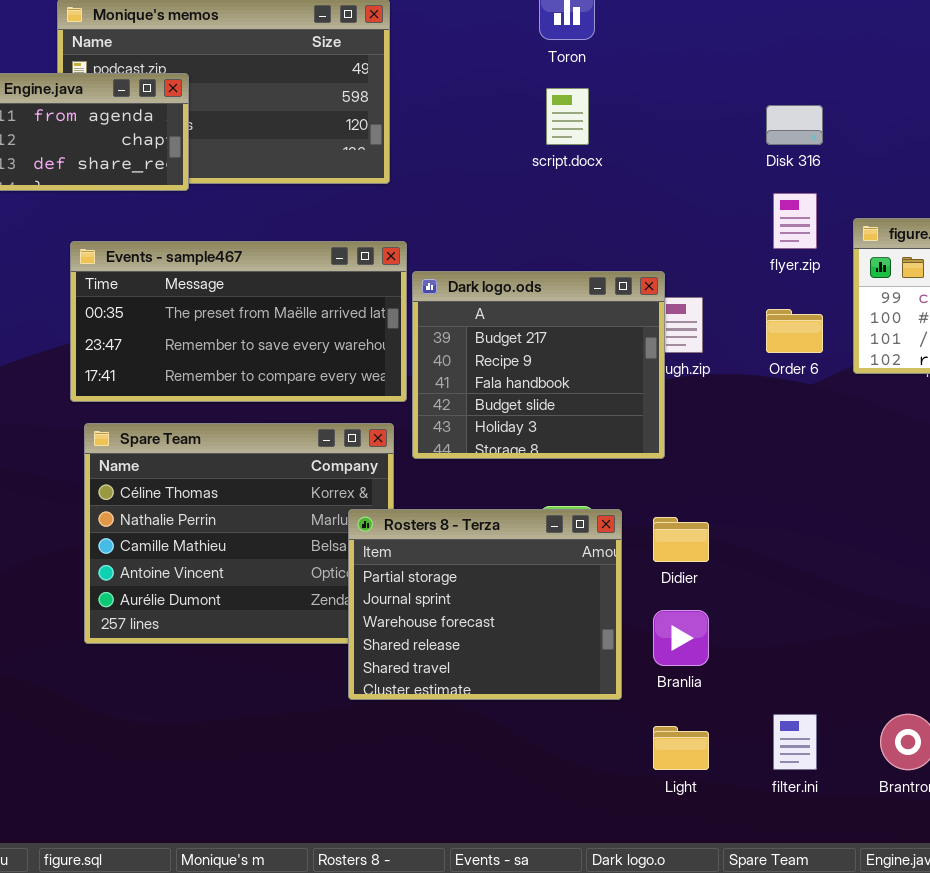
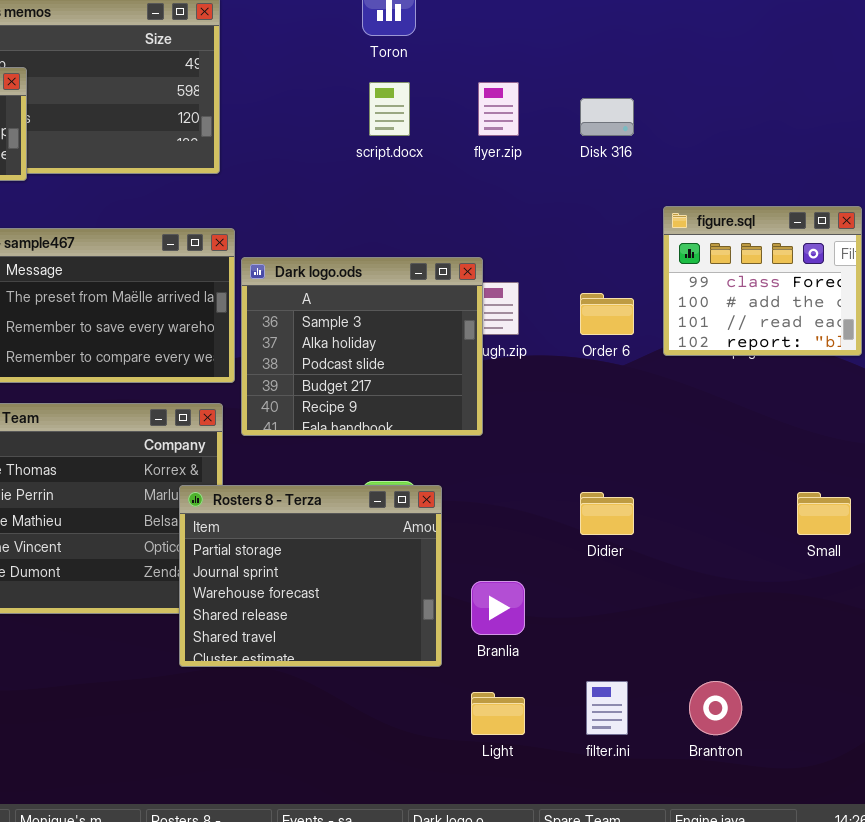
flyer.zip: [773,193,817,249] -> [478,82,519,136], moved
Dark logo.ods: [412,271,665,459] -> [241,257,483,436], scrolled up 3 rows
Didier: [653,517,709,562] -> [580,492,634,535], moved

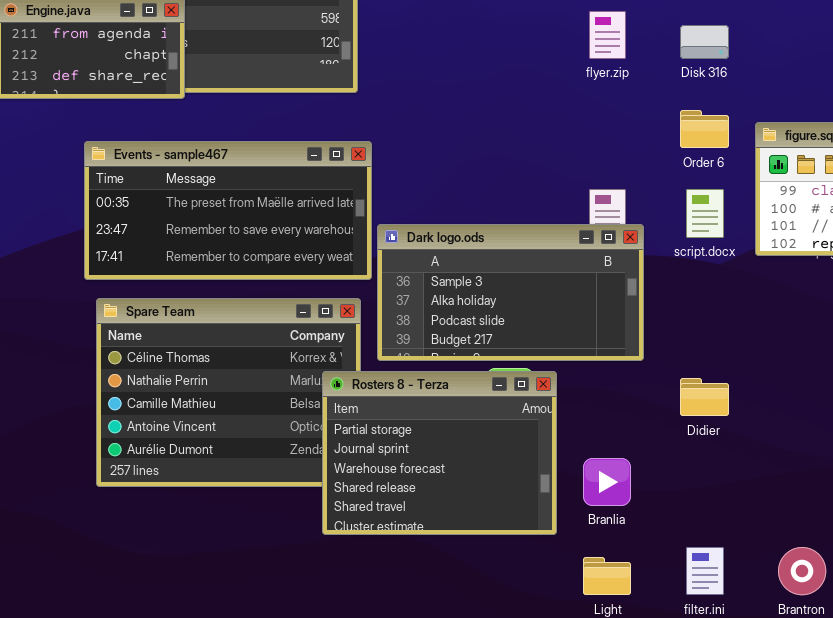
script.docx: [369,82,410,136] -> [686,189,724,238], moved
Dark logo.ods: [241,257,483,436] -> [377,224,644,361], moved, resized
Order 6: [580,293,634,335] -> [680,110,729,148], moved

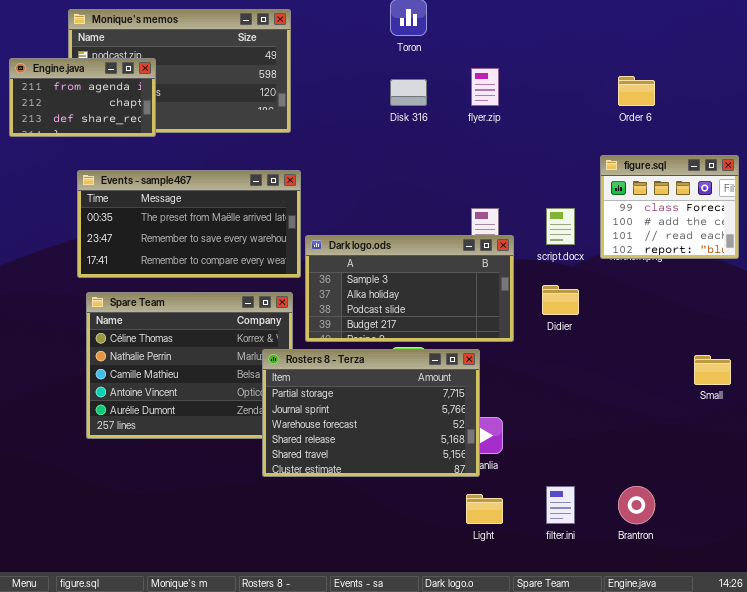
Disk 316: [680,25,729,59] -> [390,79,427,106], moved
Order 6: [680,110,729,148] -> [618,76,655,106], moved
Rosters 8 - Terza: [322,371,557,535] -> [262,349,480,477], resized
Didier: [680,378,729,416] -> [542,285,579,315], moved

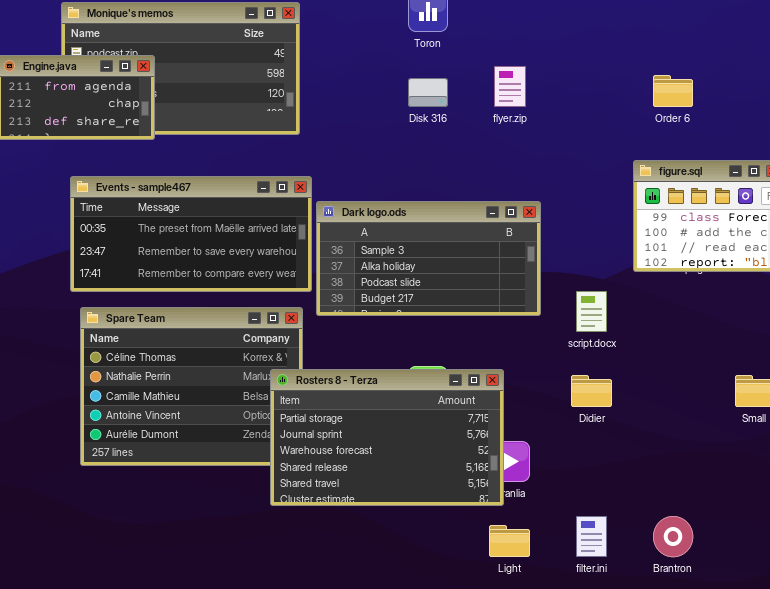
script.docx: [546,208,575,245] -> [576,291,607,332], moved
Dark logo.ods: [305,235,514,342] -> [316,201,541,316], moved
Didier: [542,285,579,315] -> [571,375,612,407], moved

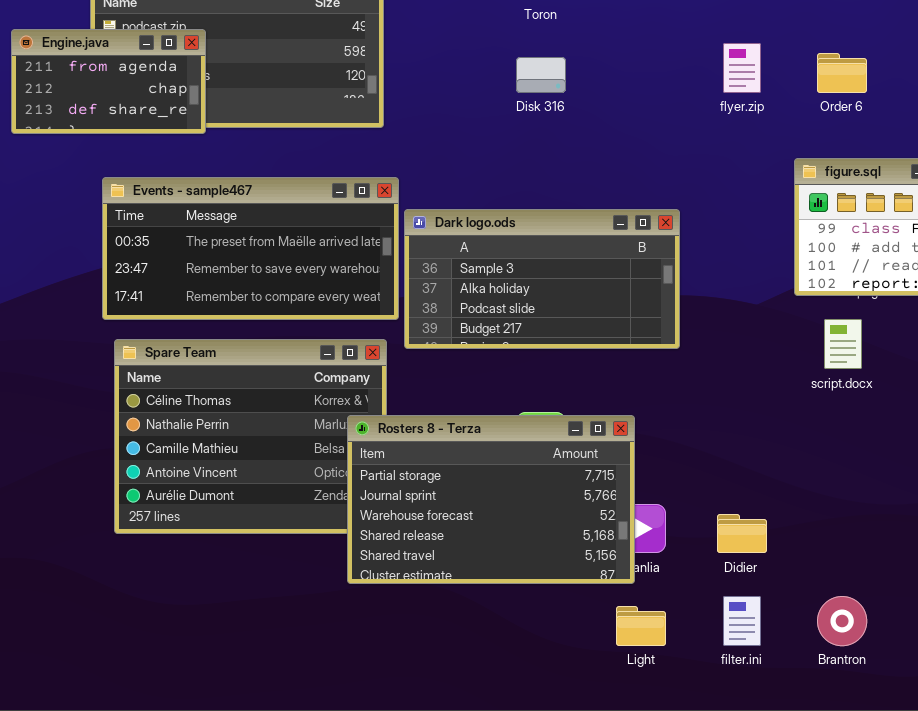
flyer.zip: [494,66,526,107] -> [723,43,761,93], moved
script.docx: [576,291,607,332] -> [824,319,862,369], moved
Didier: [571,375,612,407] -> [717,514,767,553], moved

